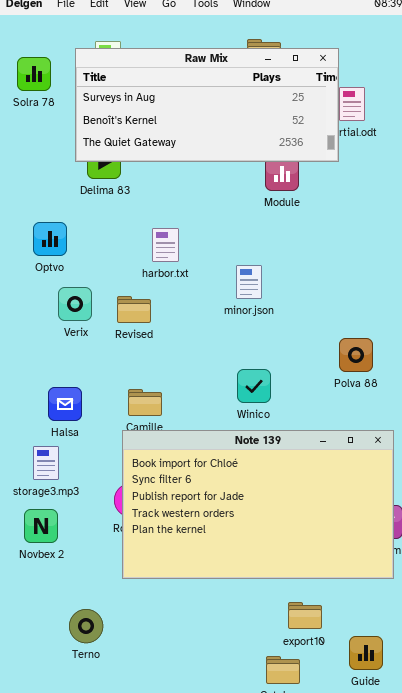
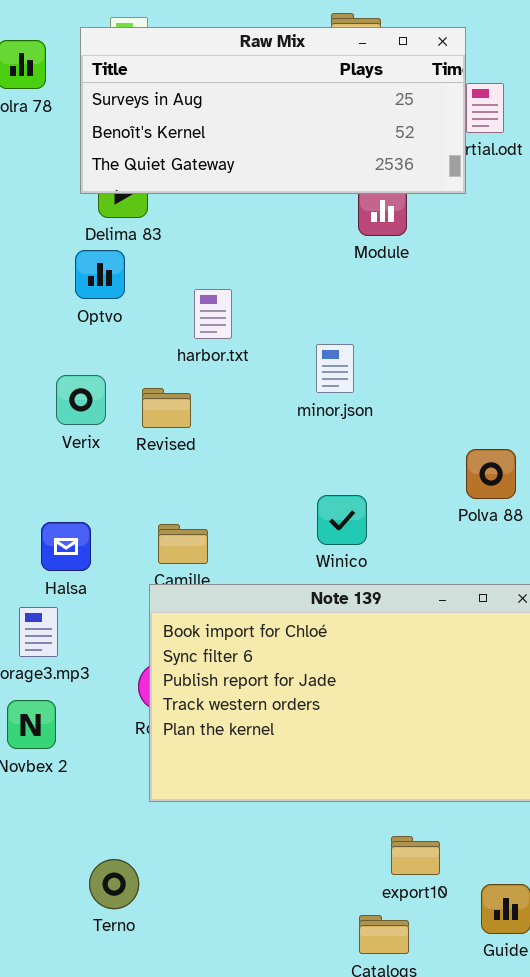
Optvo: [33,222,67,256] -> [75,250,125,299], moved
Terno: [69,609,103,643] -> [89,859,139,909], moved

